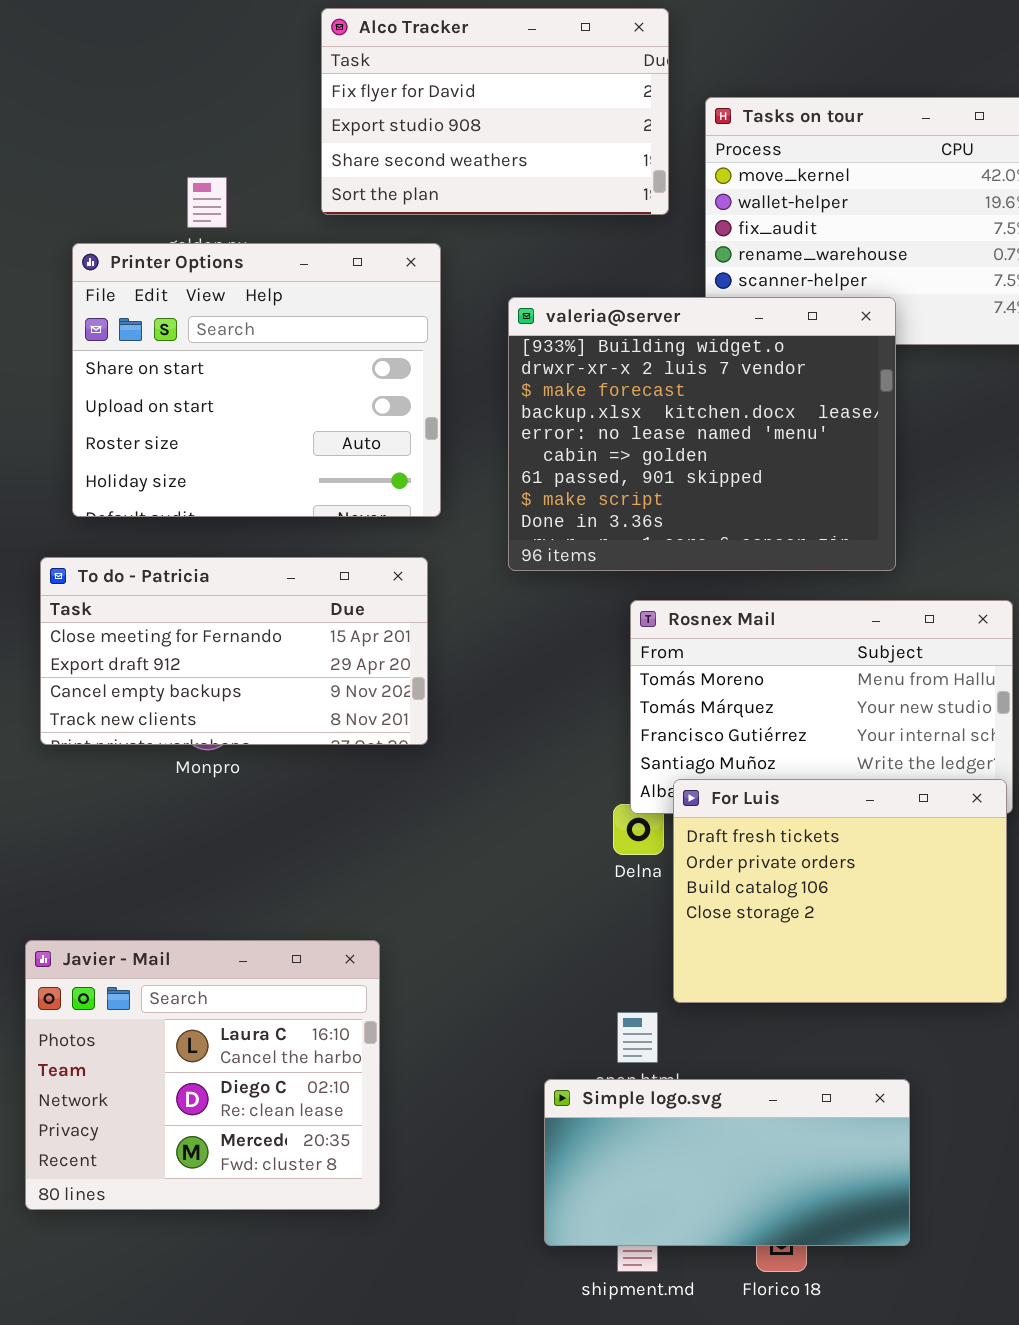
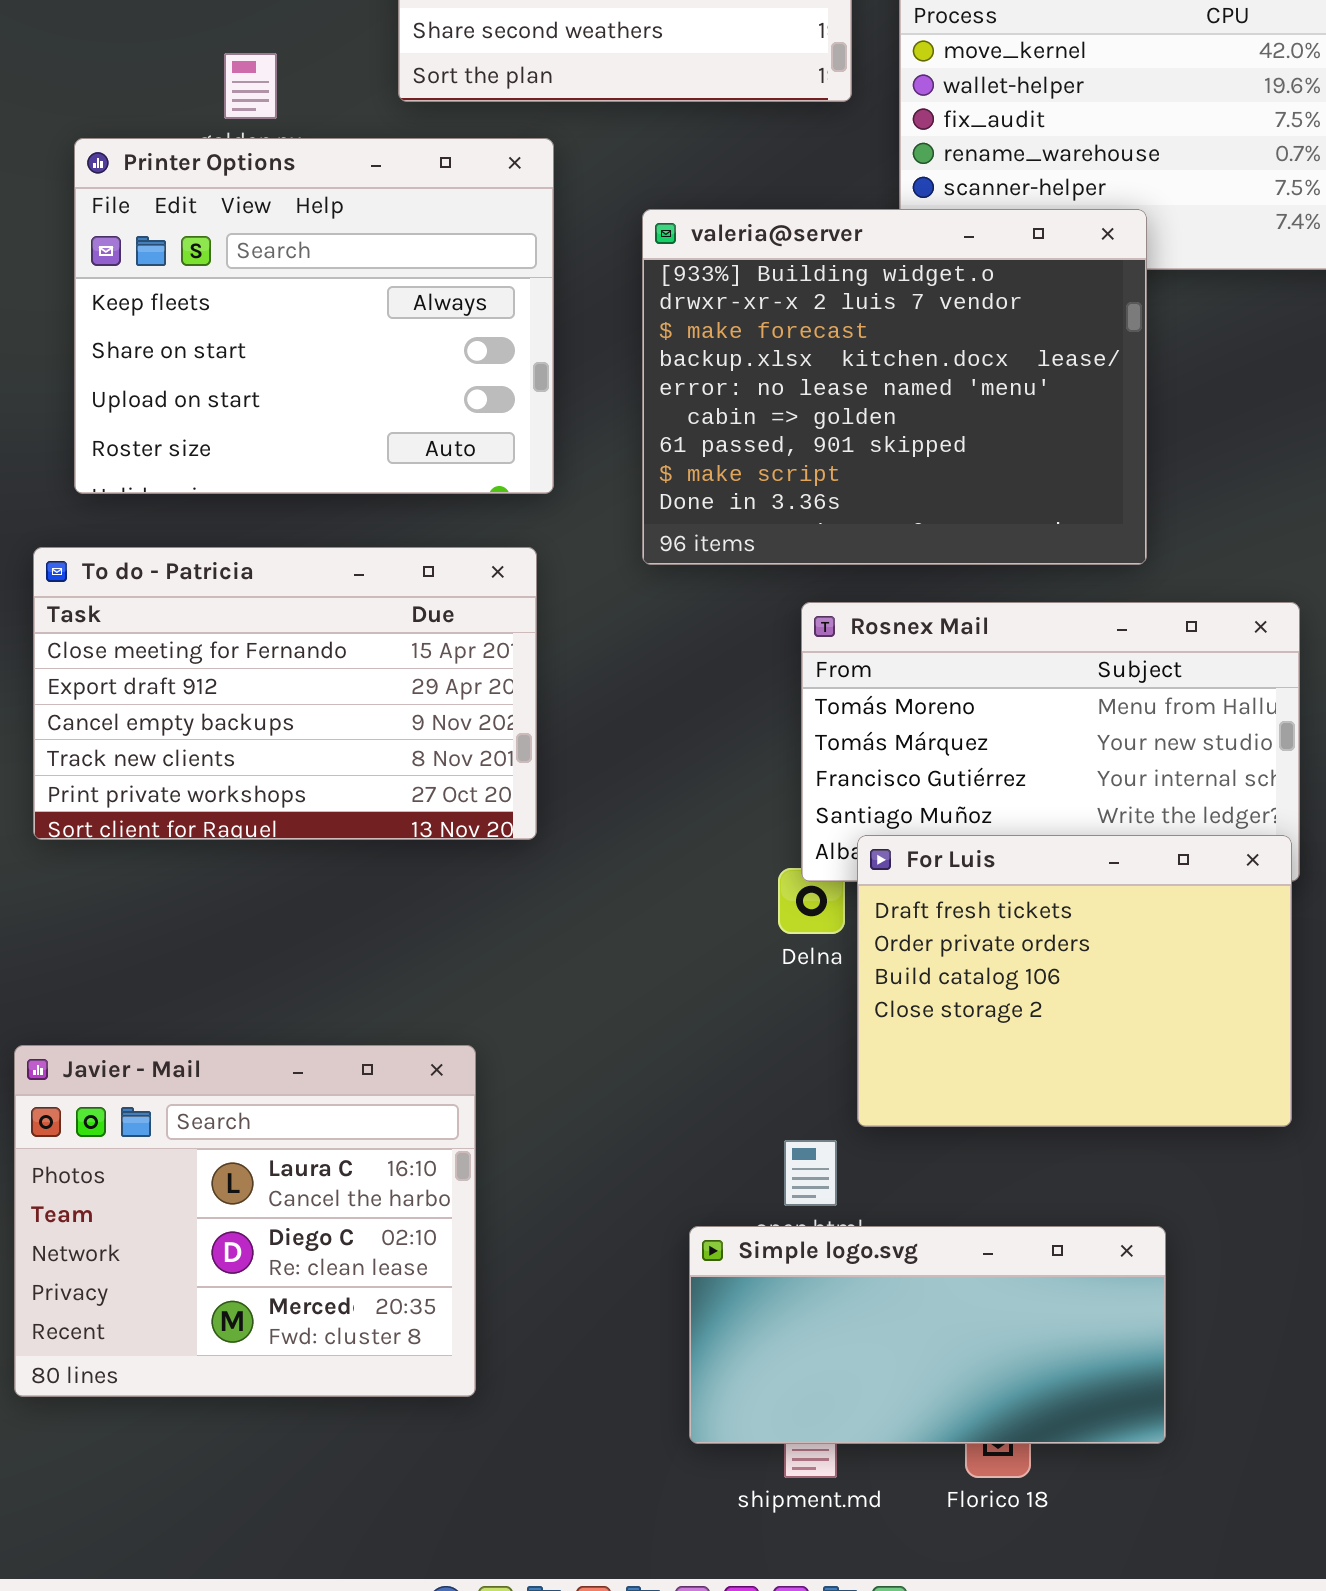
Printer Options: [72,243,441,517] -> [74,138,554,494], scrolled up 1 row
To do - Patricia: [40,557,428,745] -> [33,547,537,840], resized

